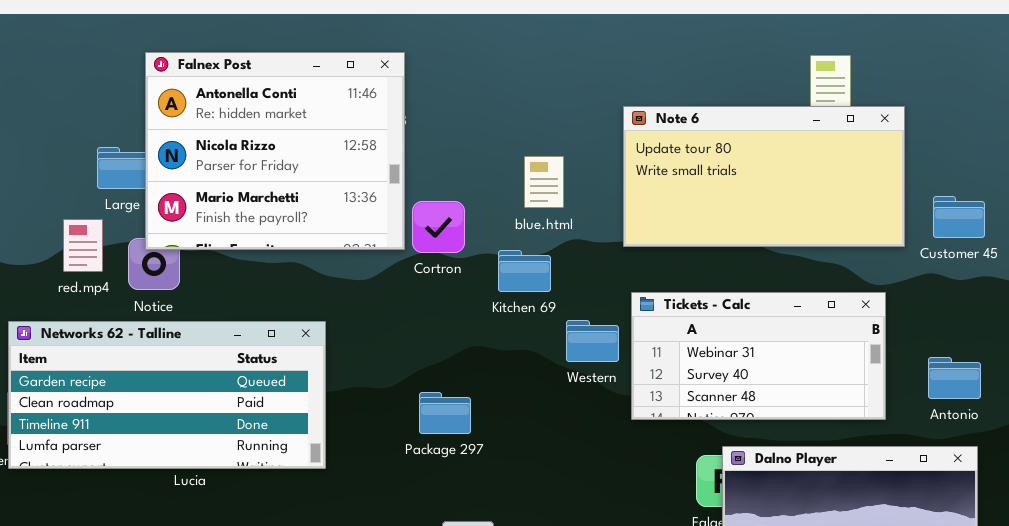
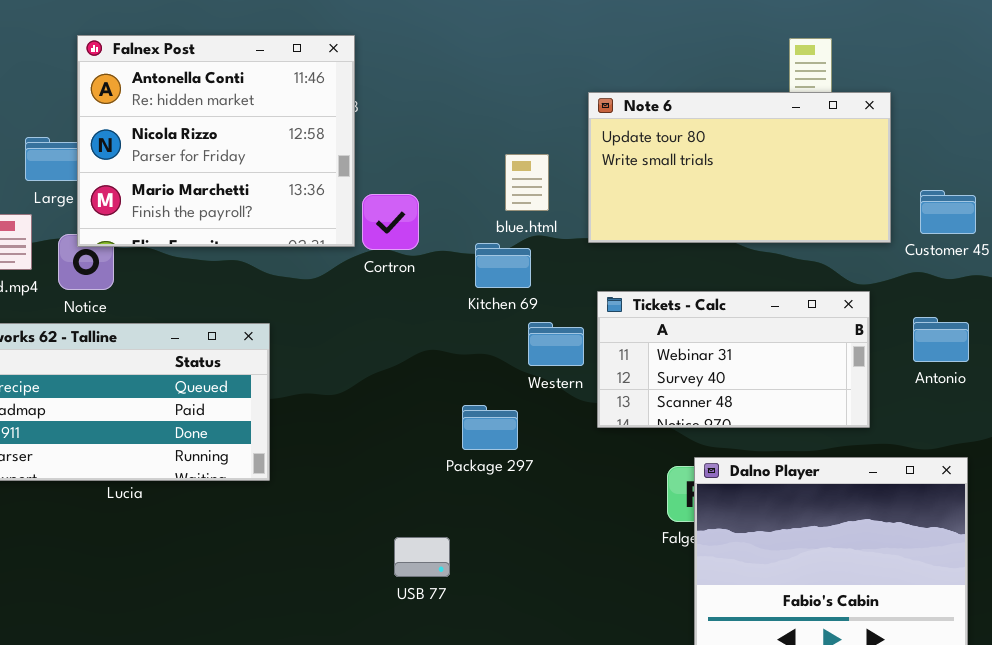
blue.html: [524,156,564,208] -> [505,154,549,211], moved
Kitchen 69: [498,250,551,292] -> [475,243,531,288], moved
Antonio: [928,357,981,399] -> [913,317,969,362], moved
Package 297: [419,392,471,434] -> [462,405,518,450], moved

